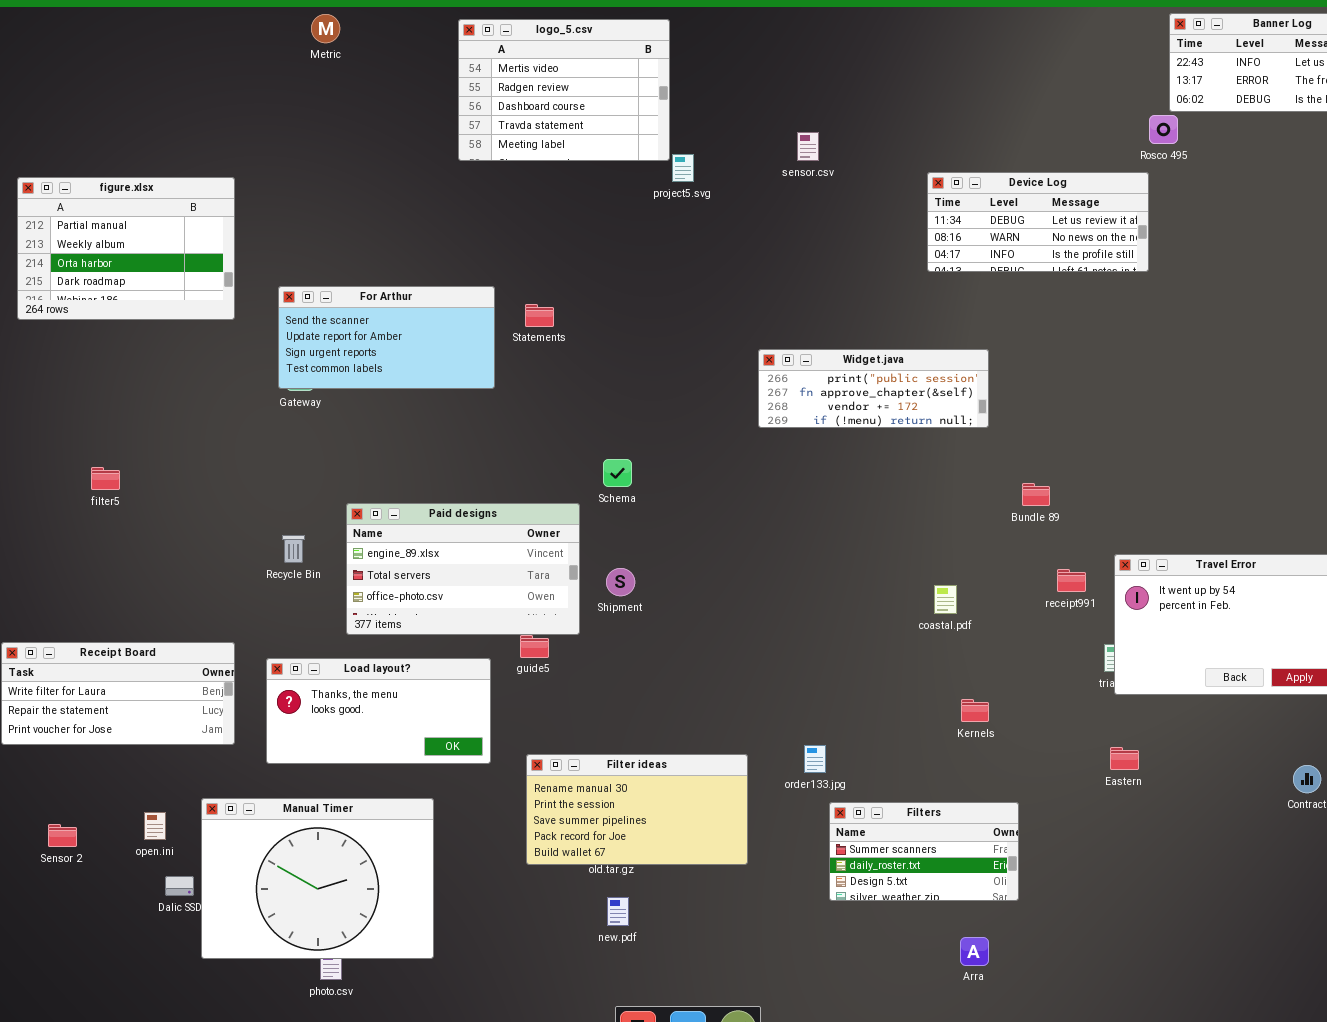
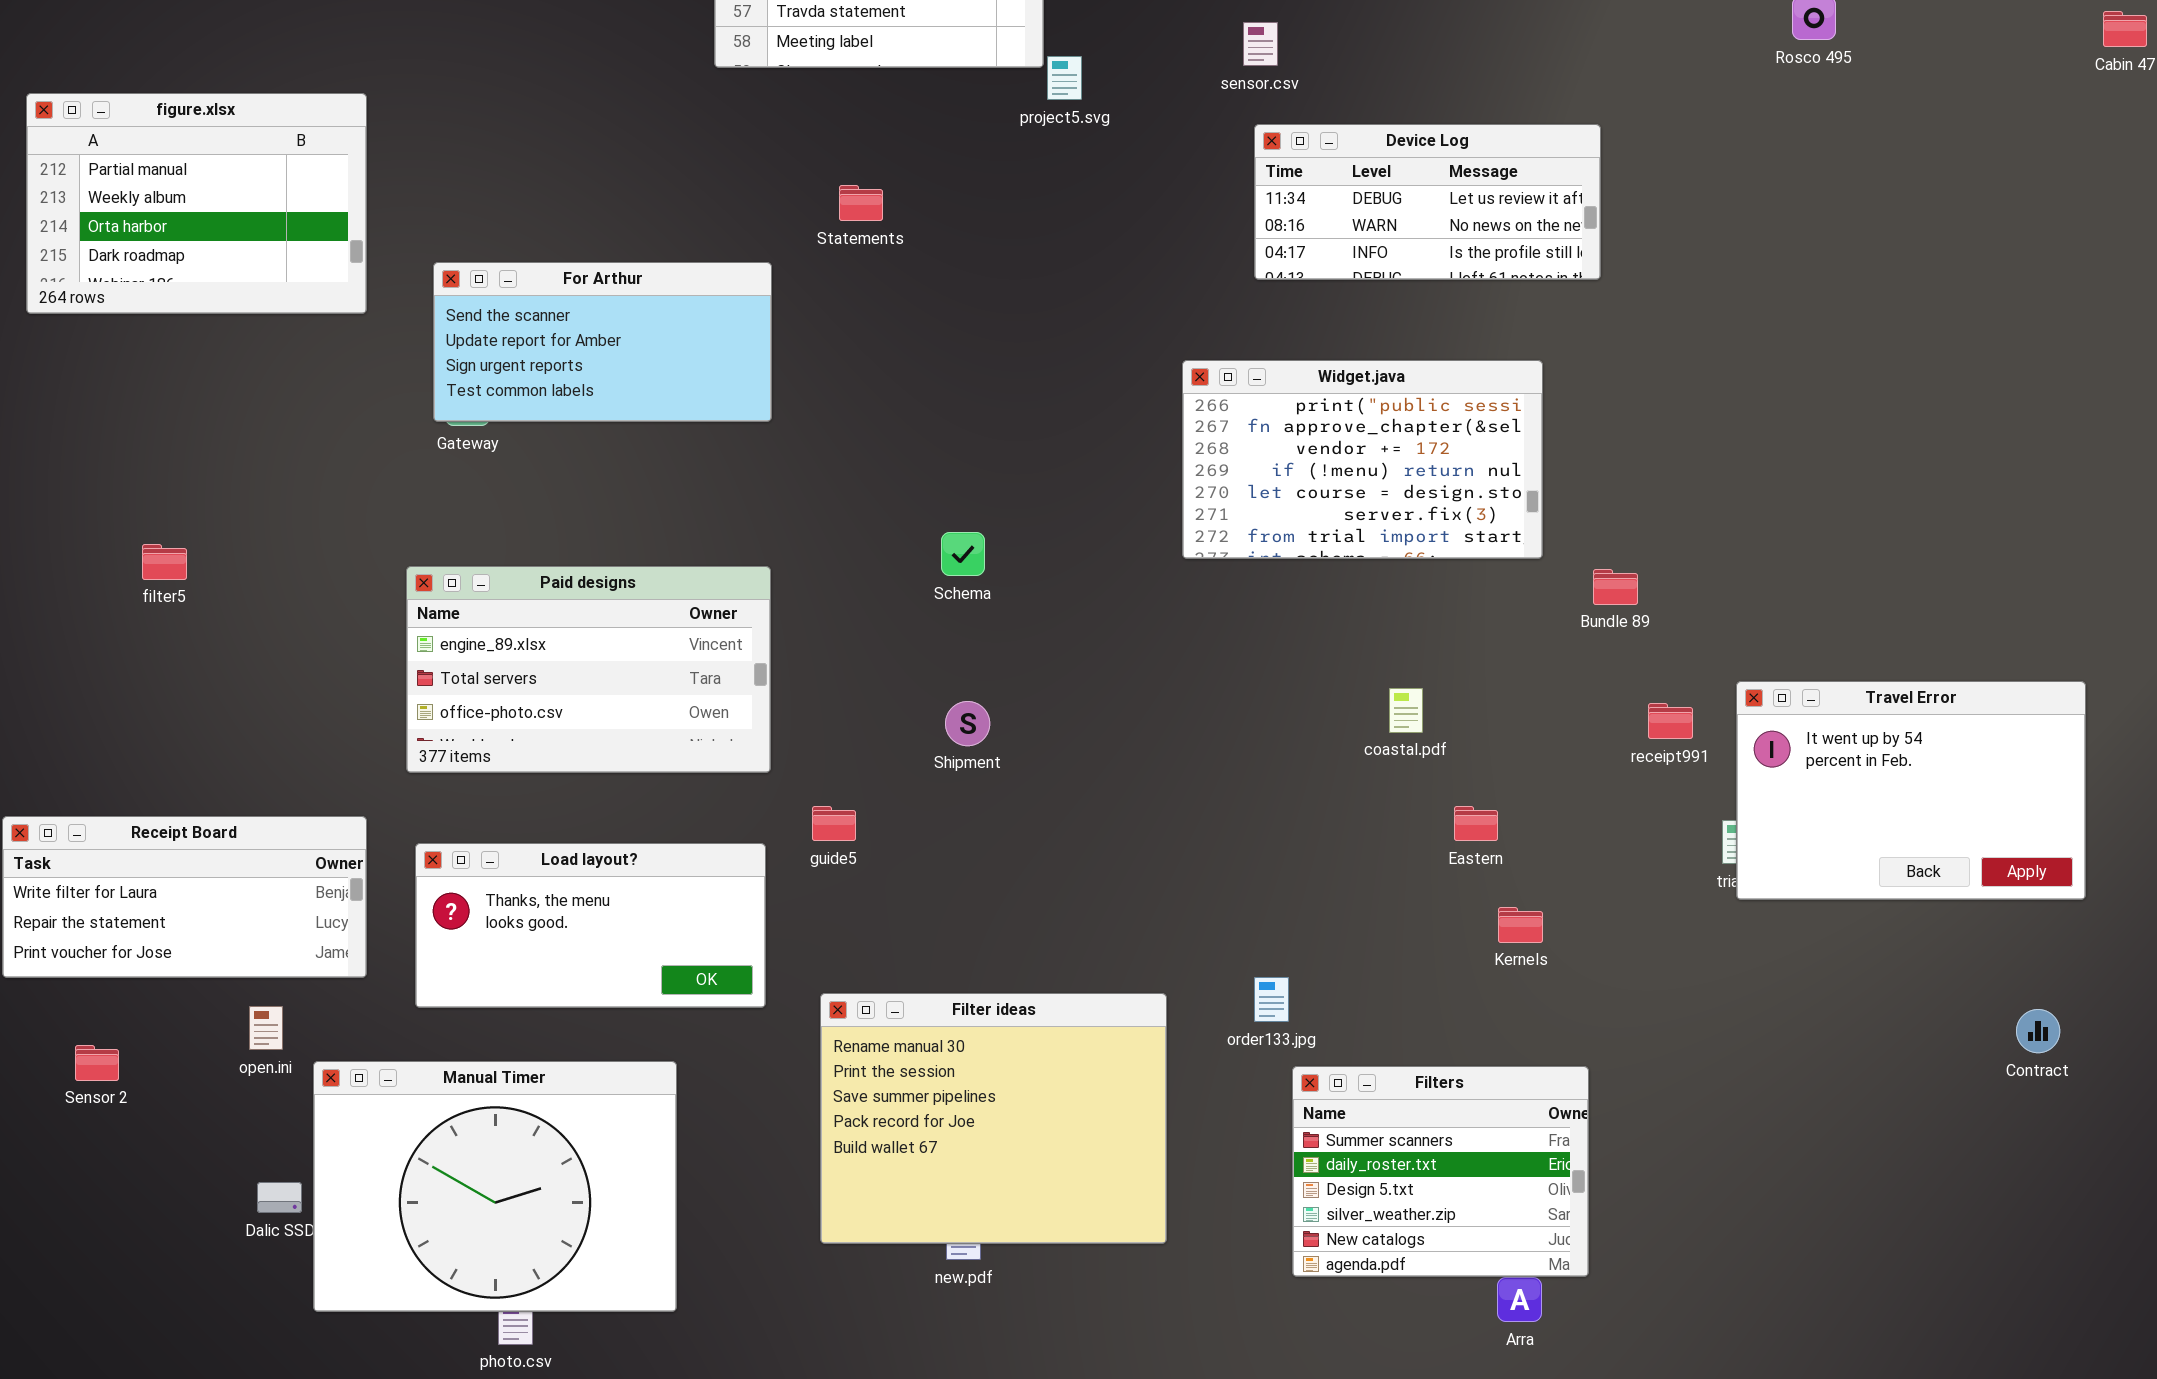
Device Log: [927,172,1149,272] -> [1254,124,1601,280], moved
Statements: [525,304,554,327] -> [839,185,883,221], moved
Widget.java: [758,349,989,428] -> [1182,360,1543,559], resized
Paid designs: [346,503,580,635] -> [406,566,771,773], moved
coastal.pdf: [934,585,957,614] -> [1389,688,1423,733], moved
Eastern: [1110,747,1139,770] -> [1454,806,1498,841], moved
Filter ideas: [526,754,748,865] -> [820,993,1167,1244], resized
Filters: [829,802,1019,901] -> [1292,1066,1589,1277], resized
open.ini: [144,812,166,840] -> [249,1006,283,1050], moved
Sensor 2: [48,824,77,847] -> [75,1045,119,1081], moved

